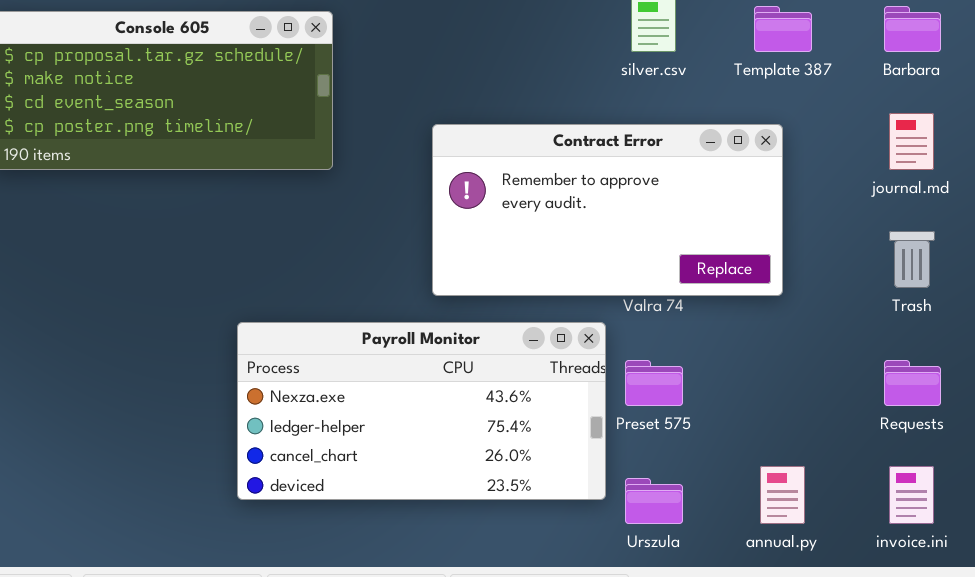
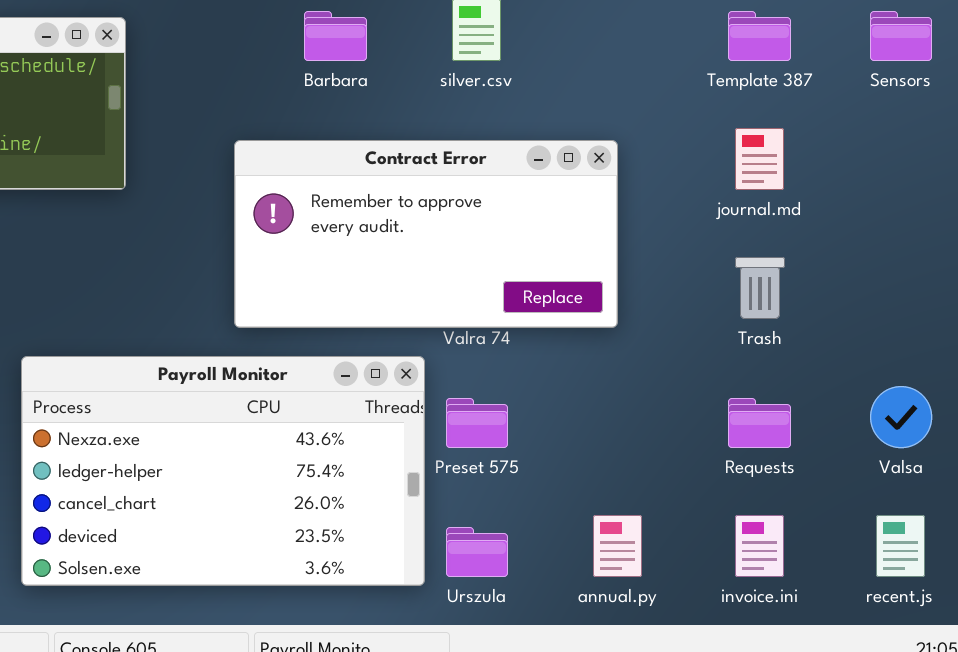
Template 387: [754,6,812,52] -> [728,11,791,61], moved
Barbara: [884,6,941,52] -> [304,11,367,61], moved
Payroll Monitor: [237,322,606,500] -> [21,356,425,586], resized

